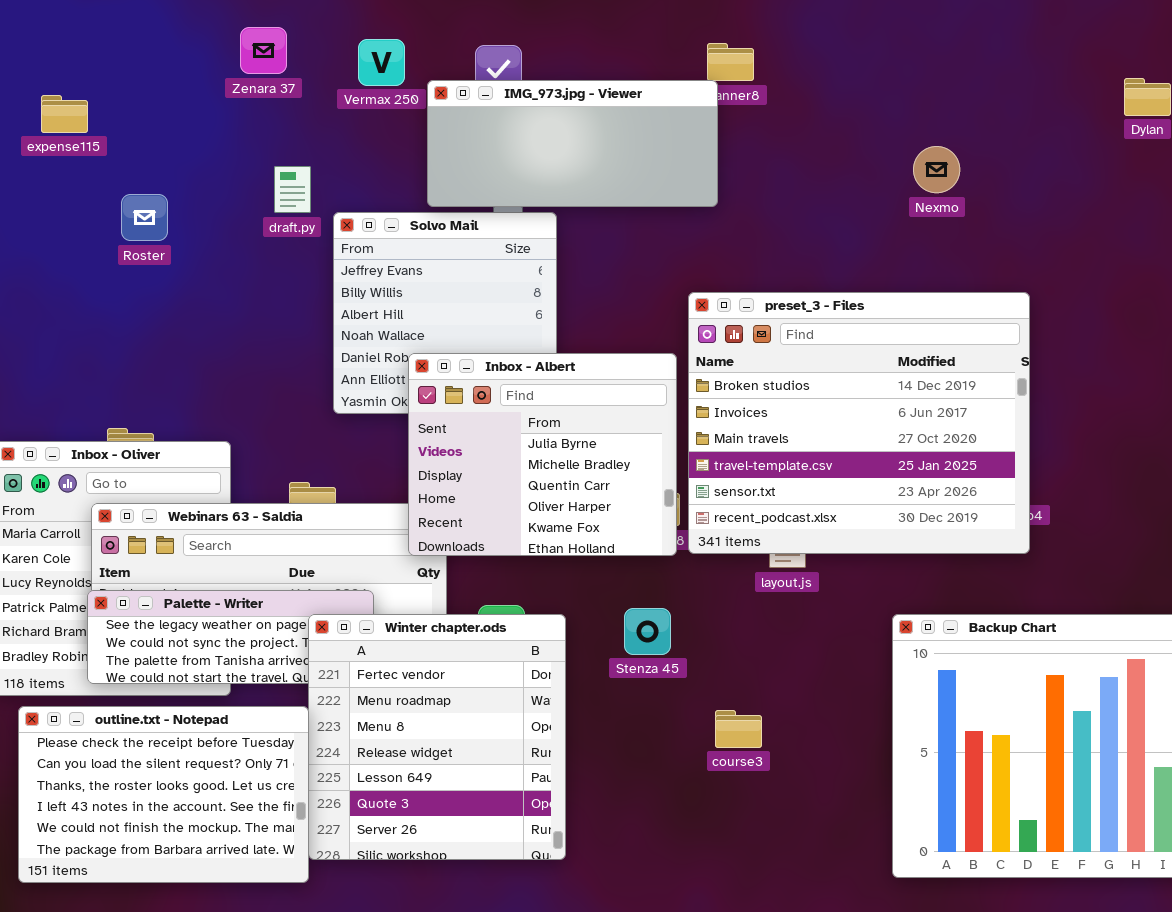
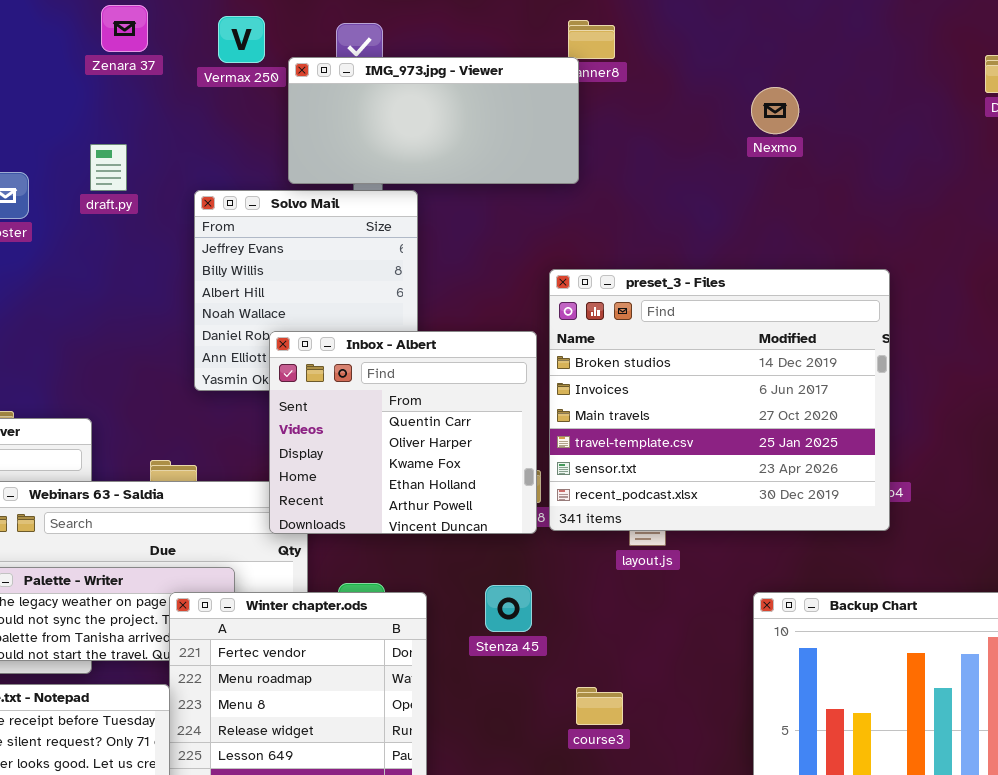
Nexmo: [913,146,960,193] -> [751,87,799,134], moved
draft.py: [274,166,311,213] -> [90,144,127,191], moved
Inbox - Albert: [408,353,677,556] -> [269,331,537,534], scrolled down 2 rows

